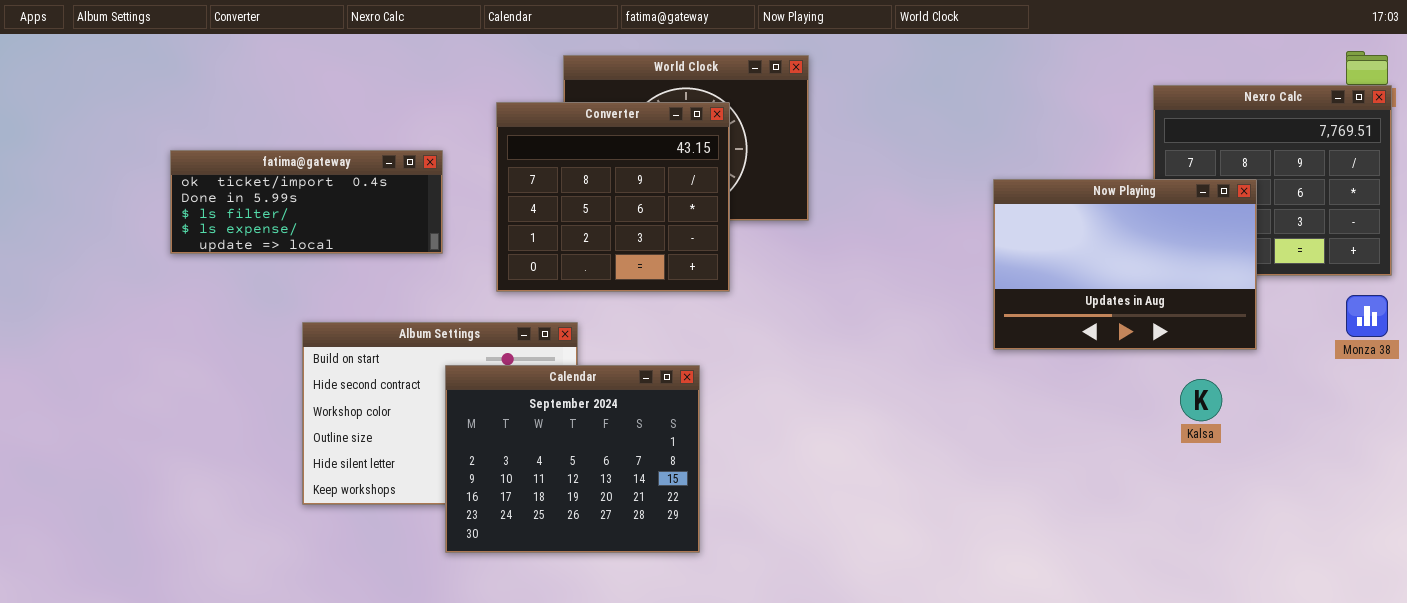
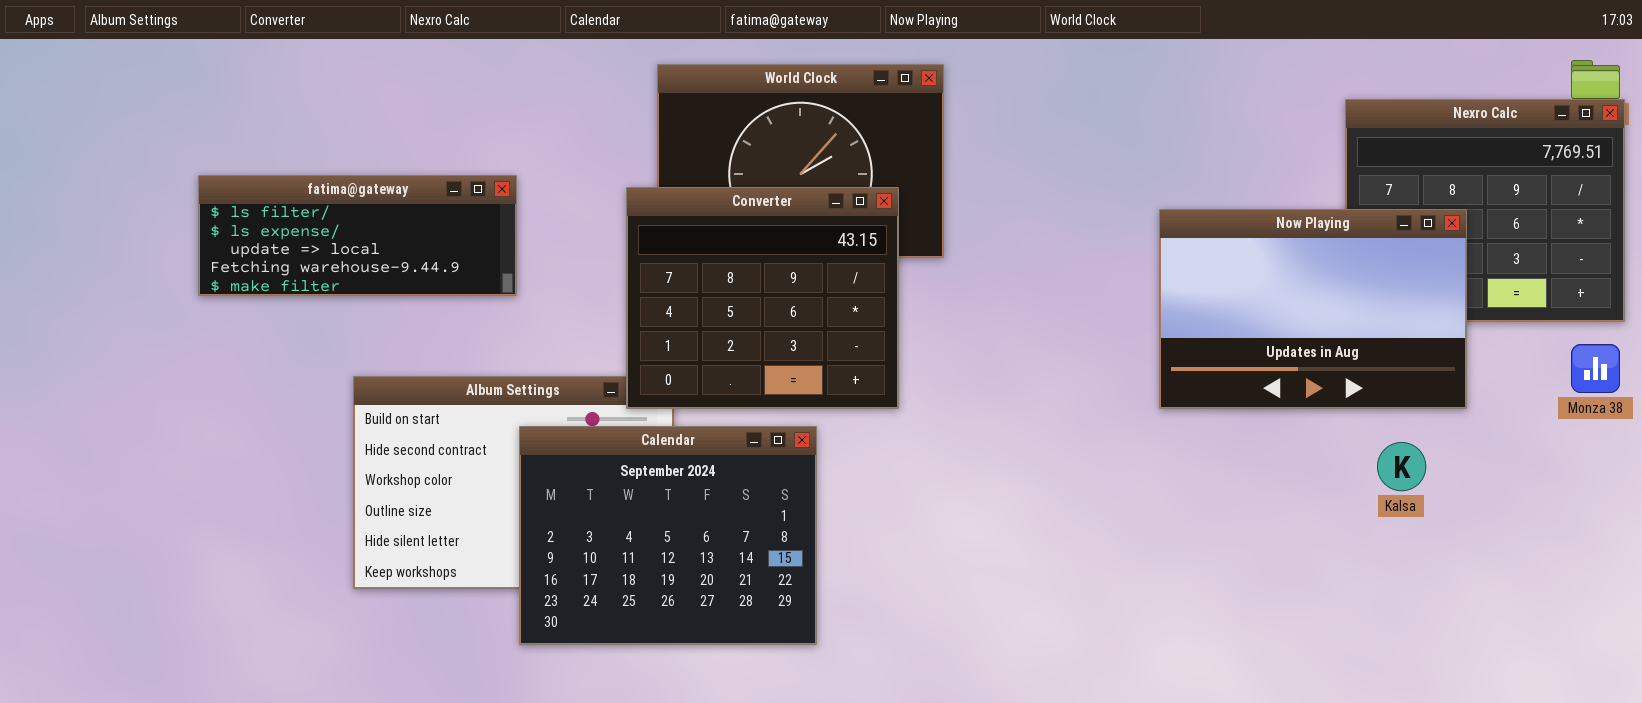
Converter: [496,102,730,292] -> [626,187,899,409], moved
fatima@gateway: [170,150,443,254] -> [198,175,517,296], scrolled down 2 rows

